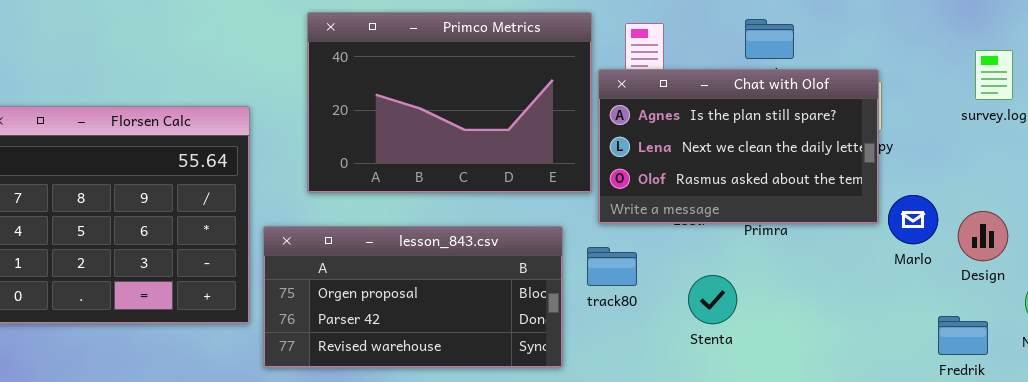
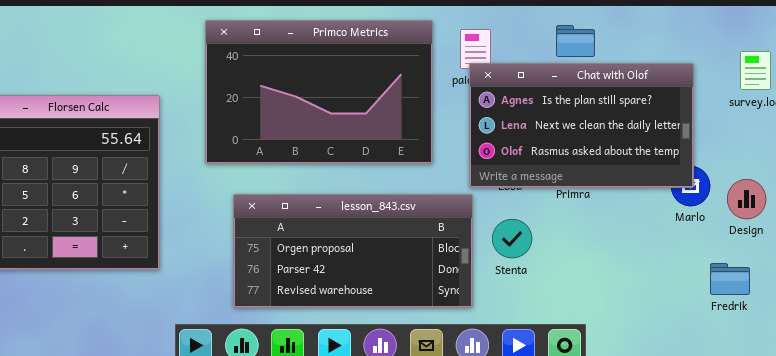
Chat with Olof: [598,69,879,224] -> [469,63,694,188], moved
lesson_843.csv: [263,226,563,368] -> [233,194,473,308], moved
Stenta: [688,275,737,324] -> [492,219,532,258], moved

